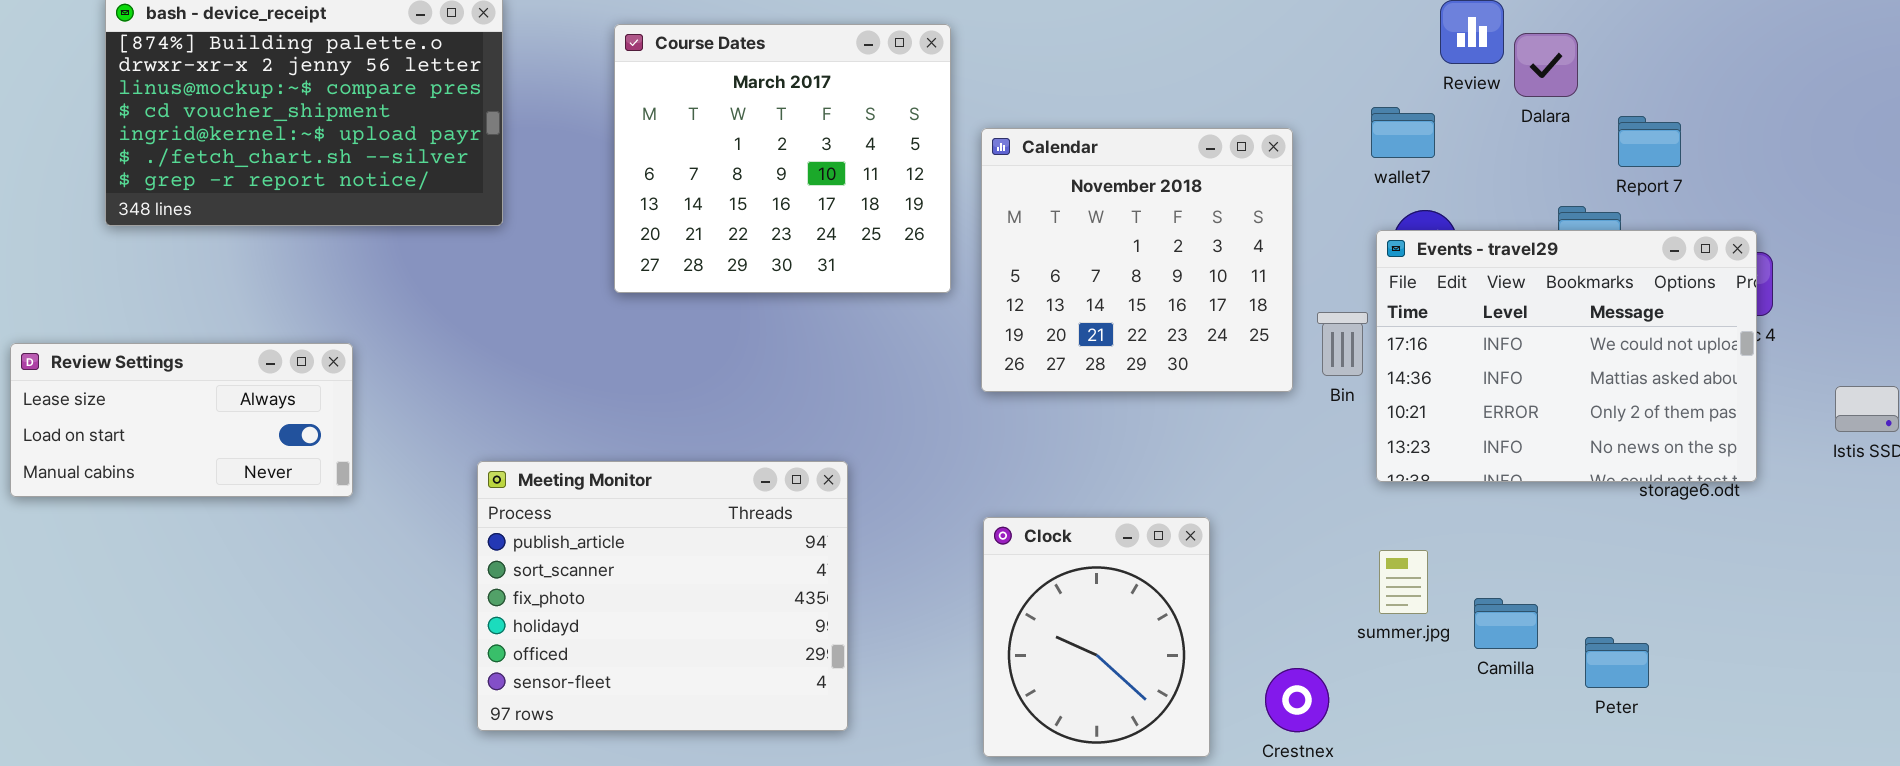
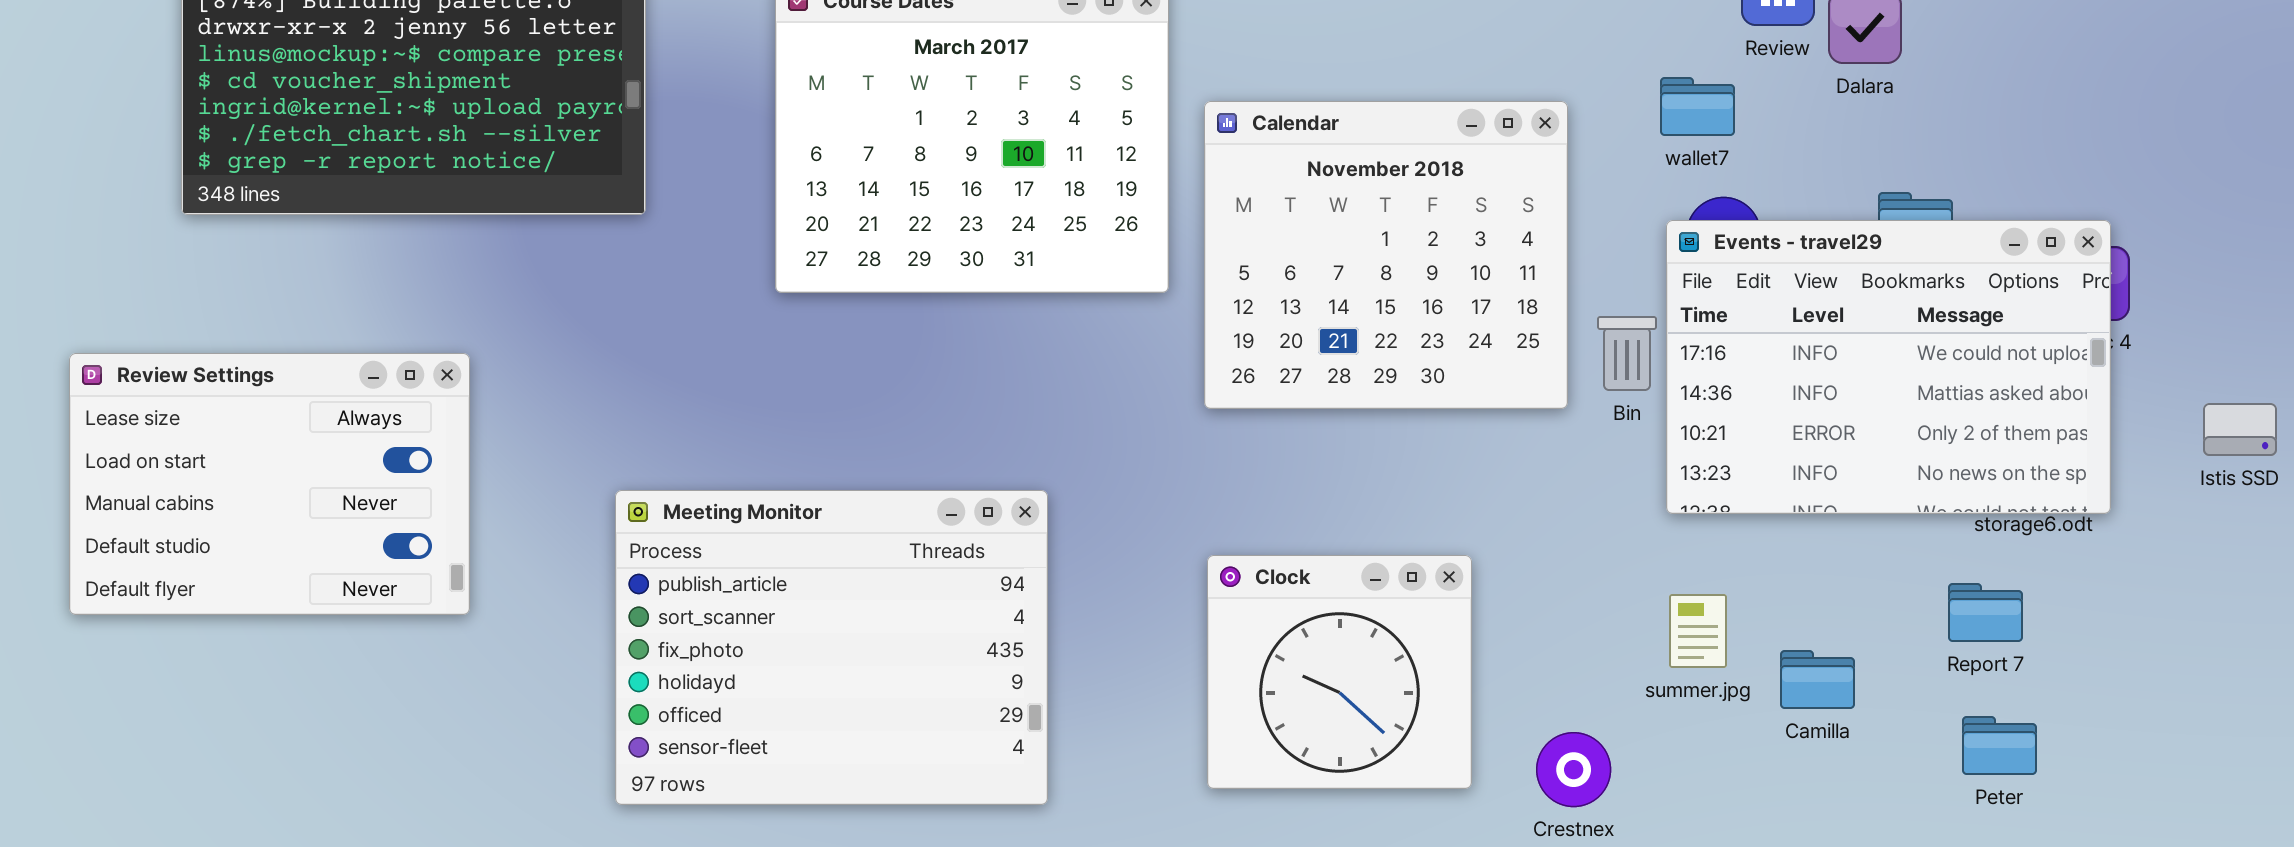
Report 7: [1618,116,1681,167] -> [1948,583,2023,642], moved
Review Settings: [10,343,353,497] -> [69,353,470,615], resized
Clock: [983,517,1210,757] -> [1207,555,1472,789], resized
Peter: [1585,637,1649,688] -> [1962,716,2037,775], moved

